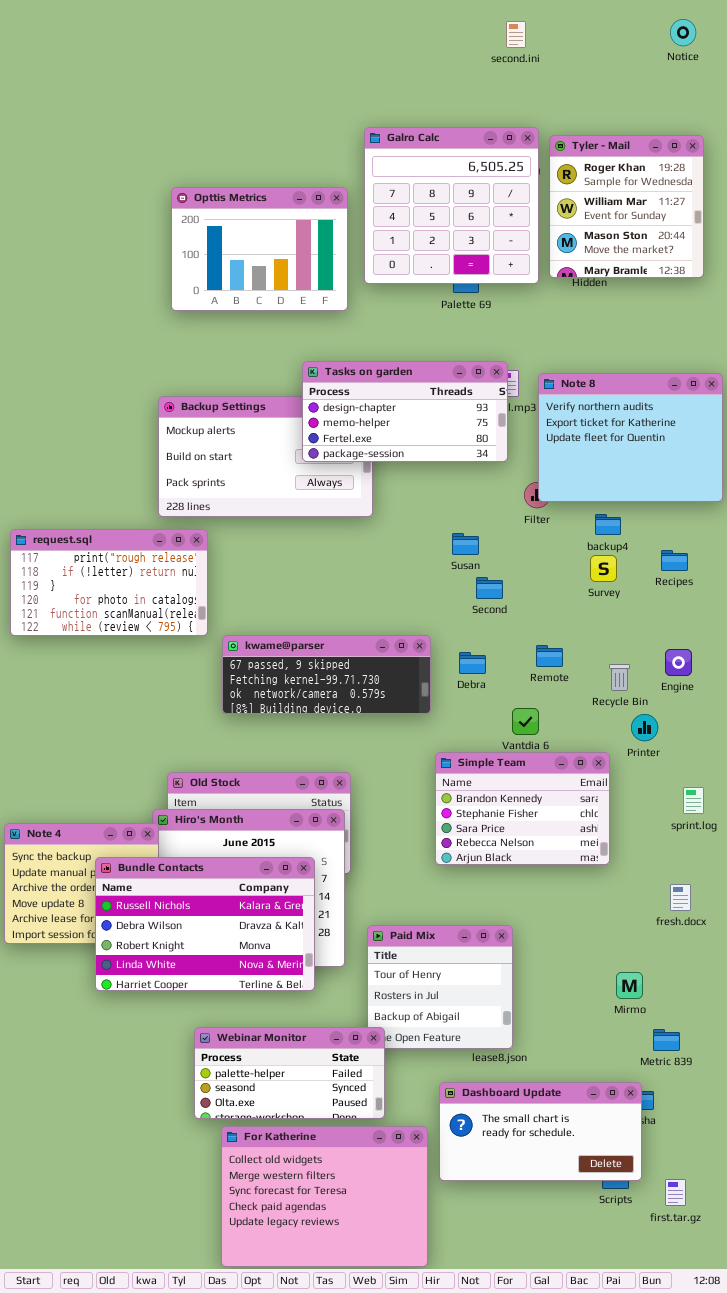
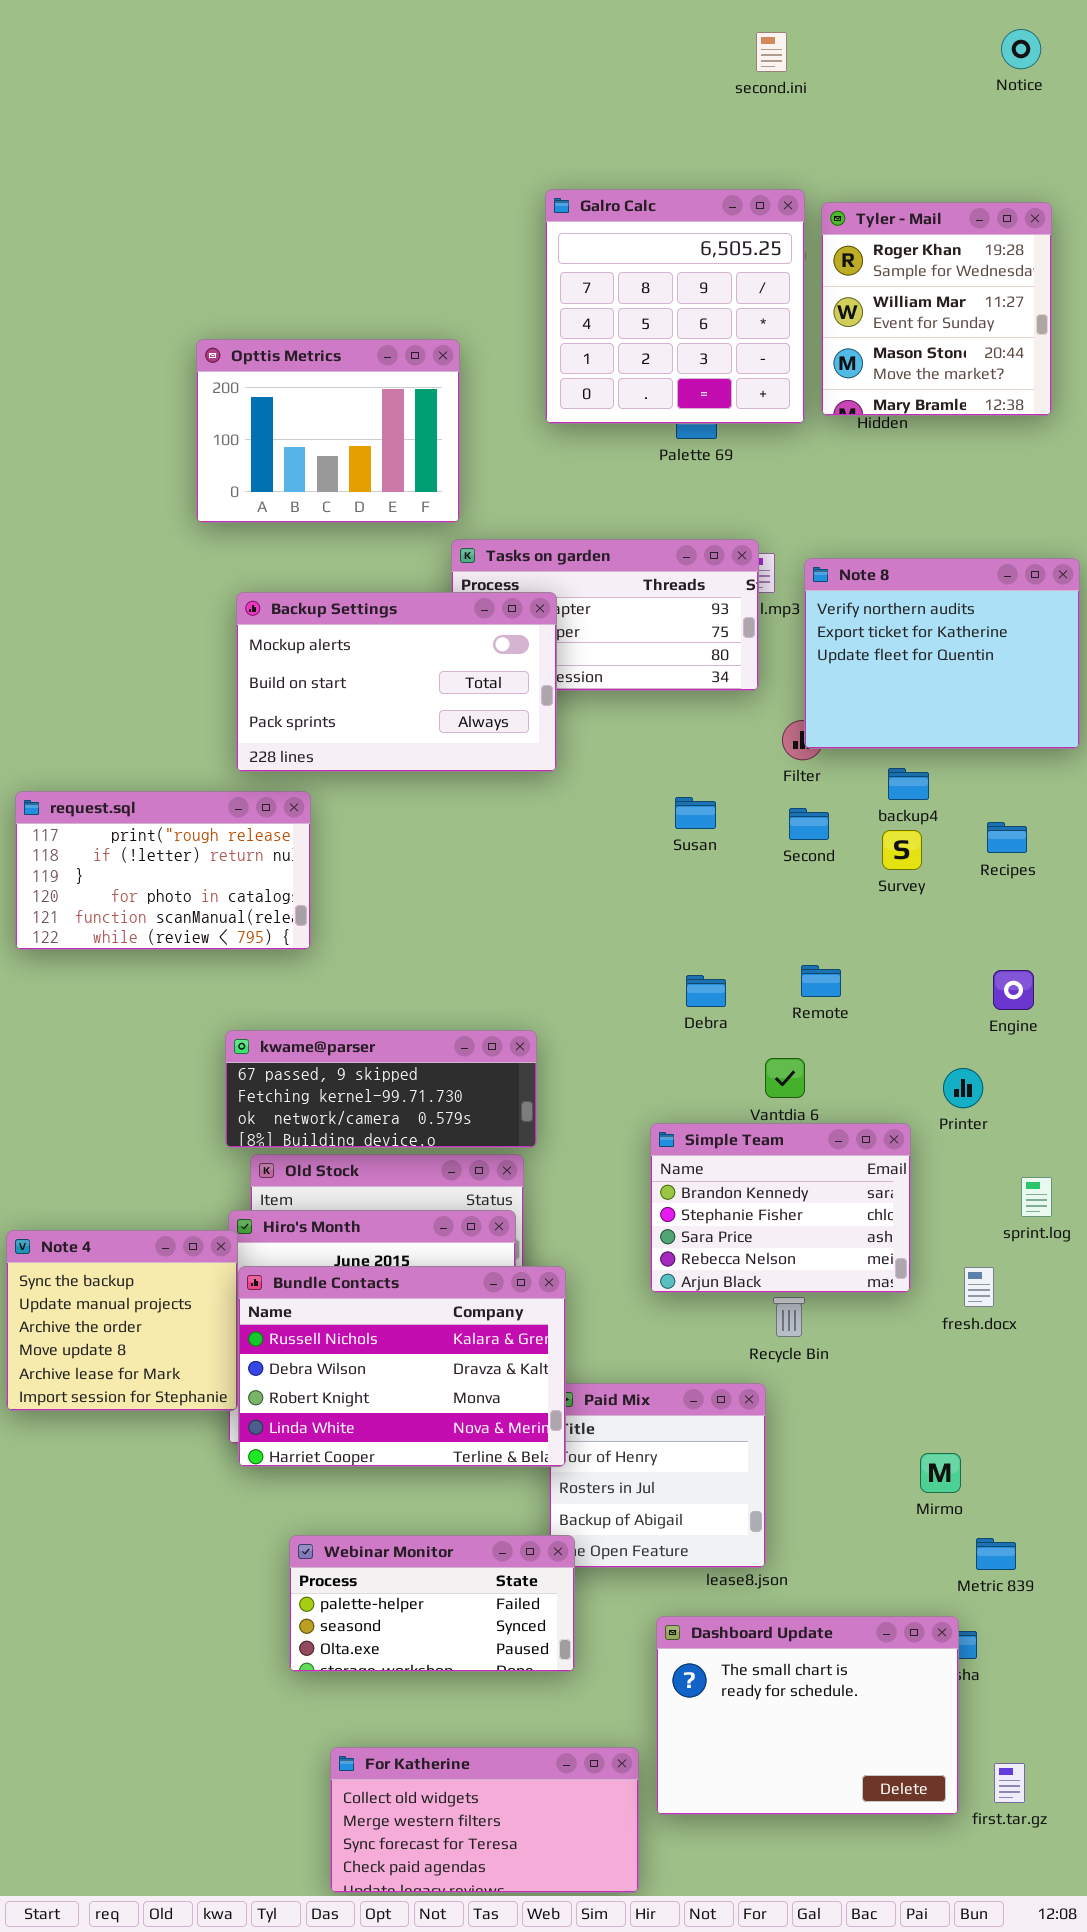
Opttis Metrics: [171,187,348,311] -> [196,339,460,523], moved
Backup Settings: [158,396,373,517] -> [236,592,557,772], raised
Second: [476,577,503,599] -> [789,808,829,840], moved
kwame@parser: [222,635,431,714] -> [225,1030,537,1148], moved
Recycle Bin: [609,664,630,691] -> [773,1297,805,1337], moved
Bundle Contacts: [95,857,315,991] -> [238,1266,566,1467], moved
fresh.docx: [670,884,691,911] -> [964,1267,994,1307], moved
Dashboard Update: [439,1082,642,1181] -> [656,1616,959,1815], resized
For Katherine: [221,1126,428,1267] -> [330,1747,639,1893], resized

